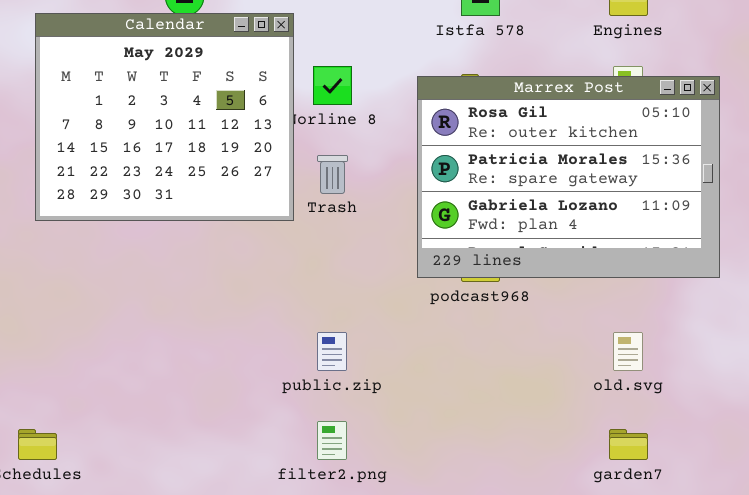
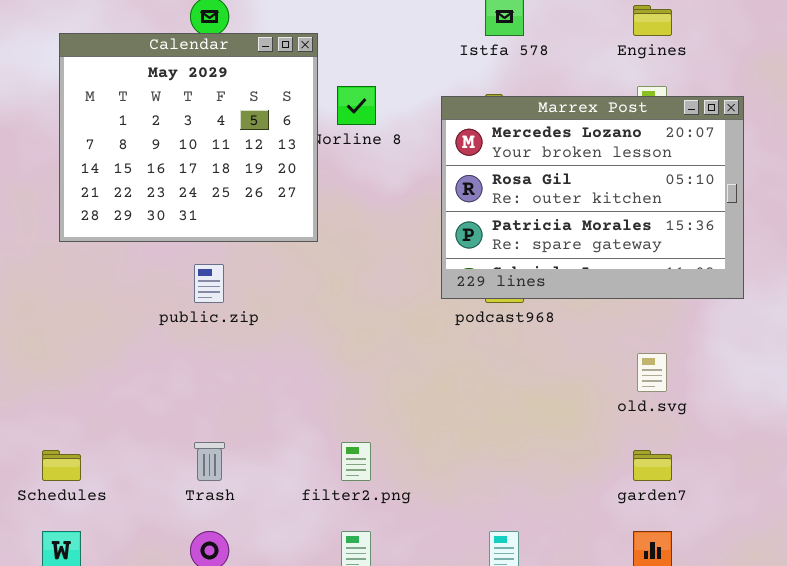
Marrex Post: [417,76,720,278] -> [441,96,744,299], scrolled up 1 row
Trash: [317,155,348,194] -> [194,442,225,481], moved
public.zip: [317,332,347,371] -> [194,264,224,303], moved

